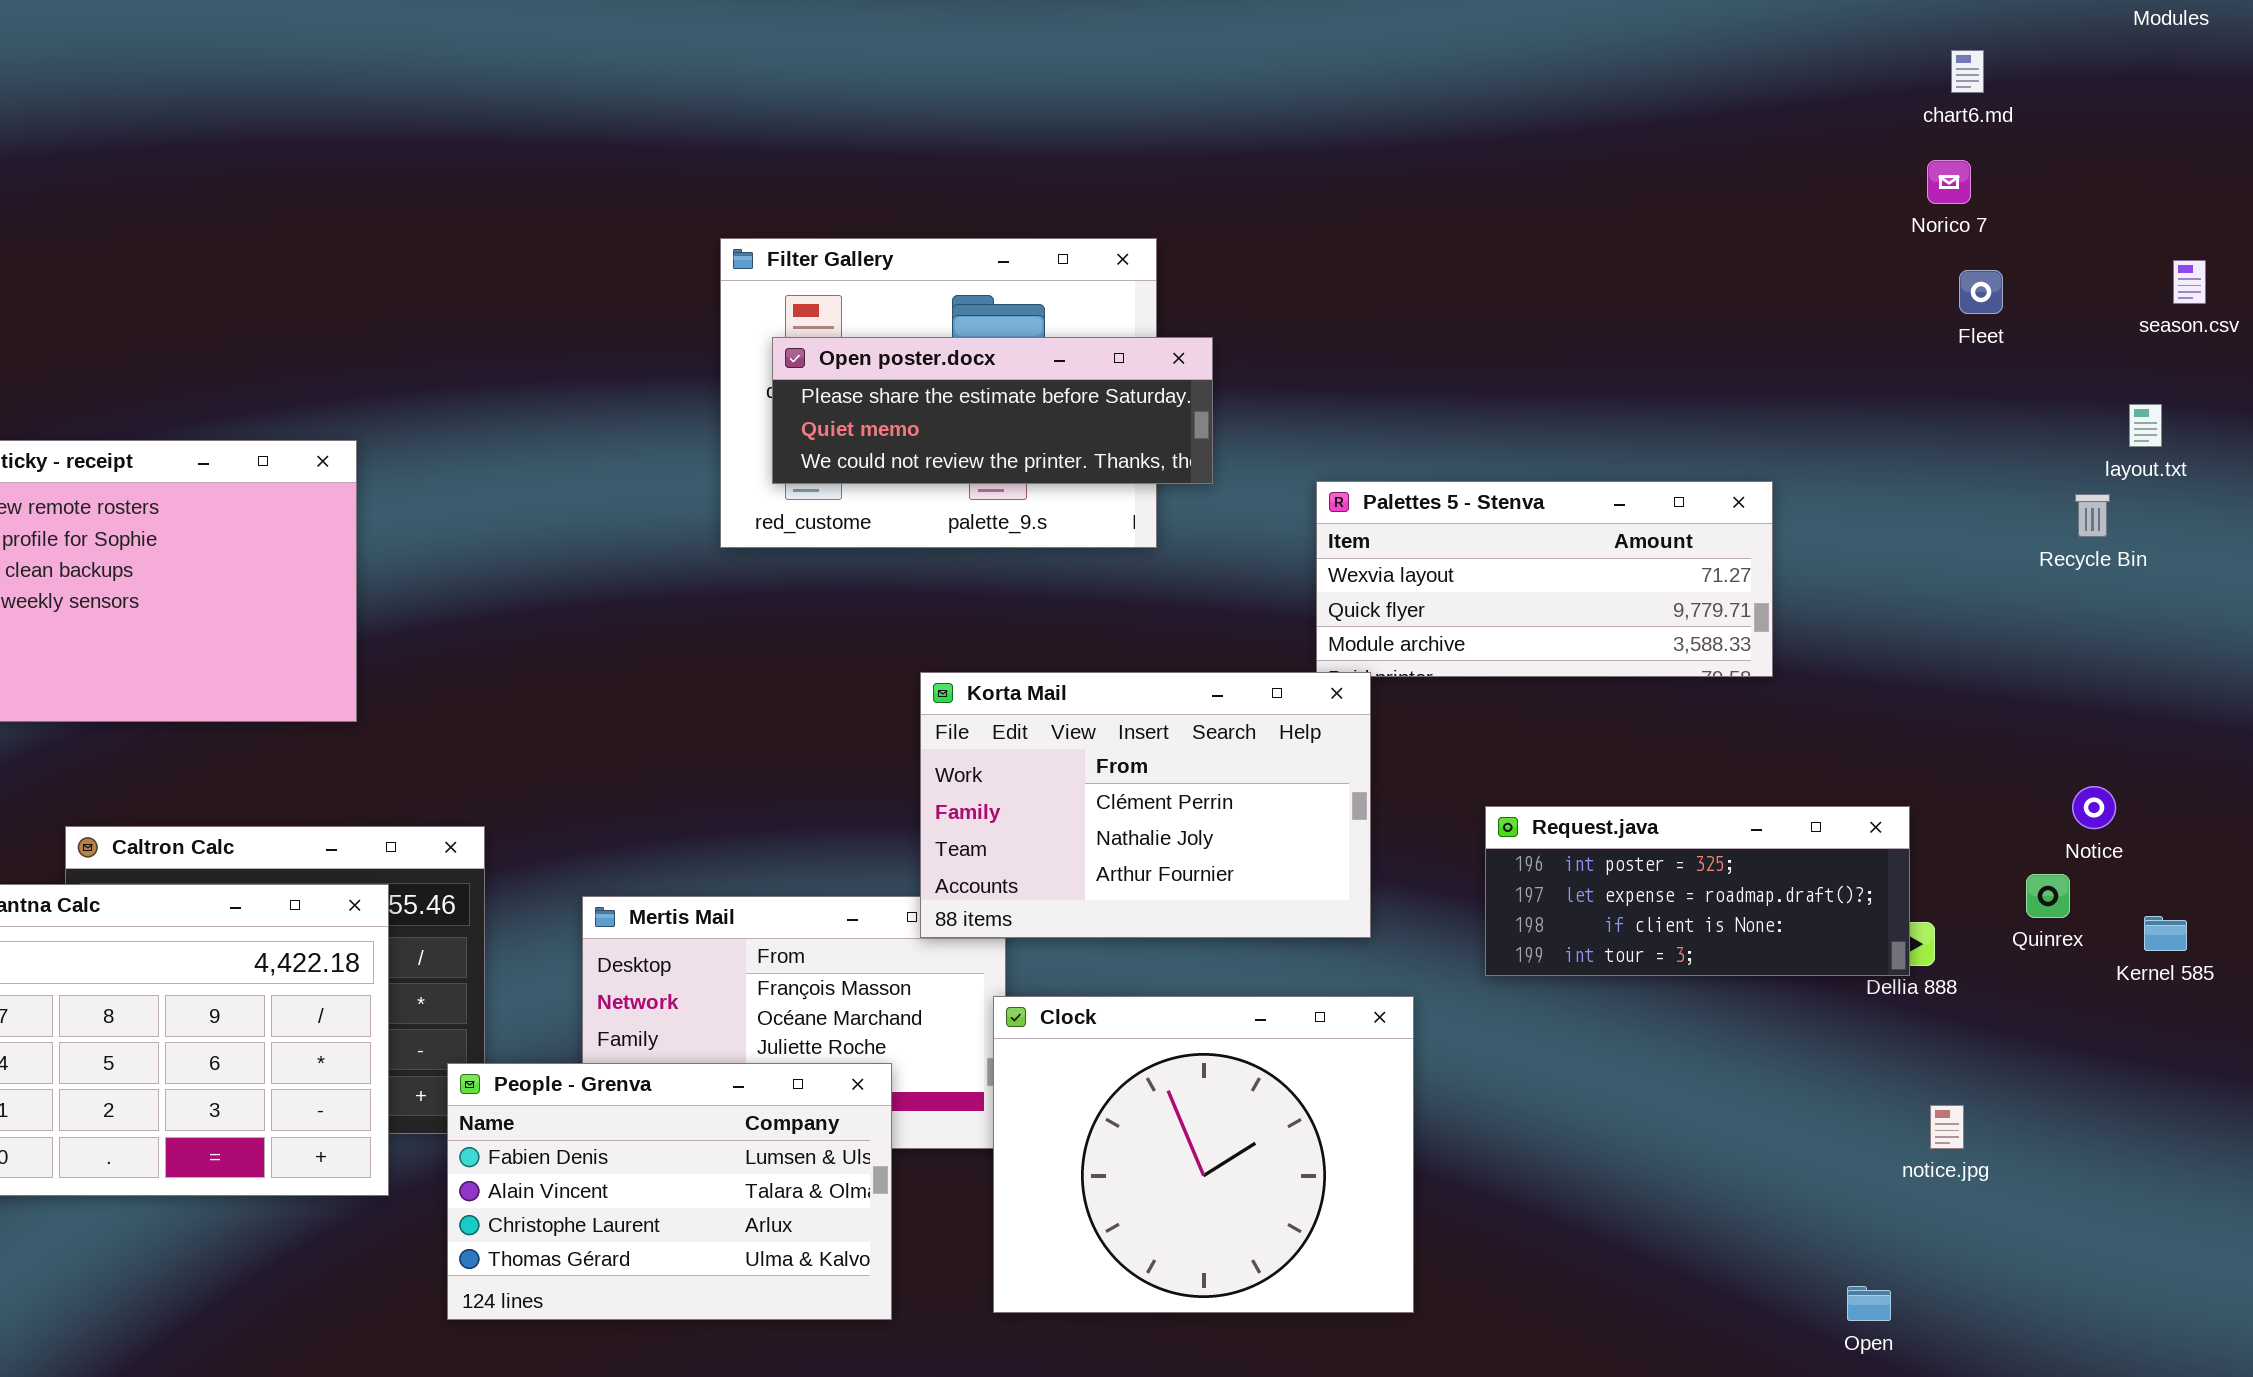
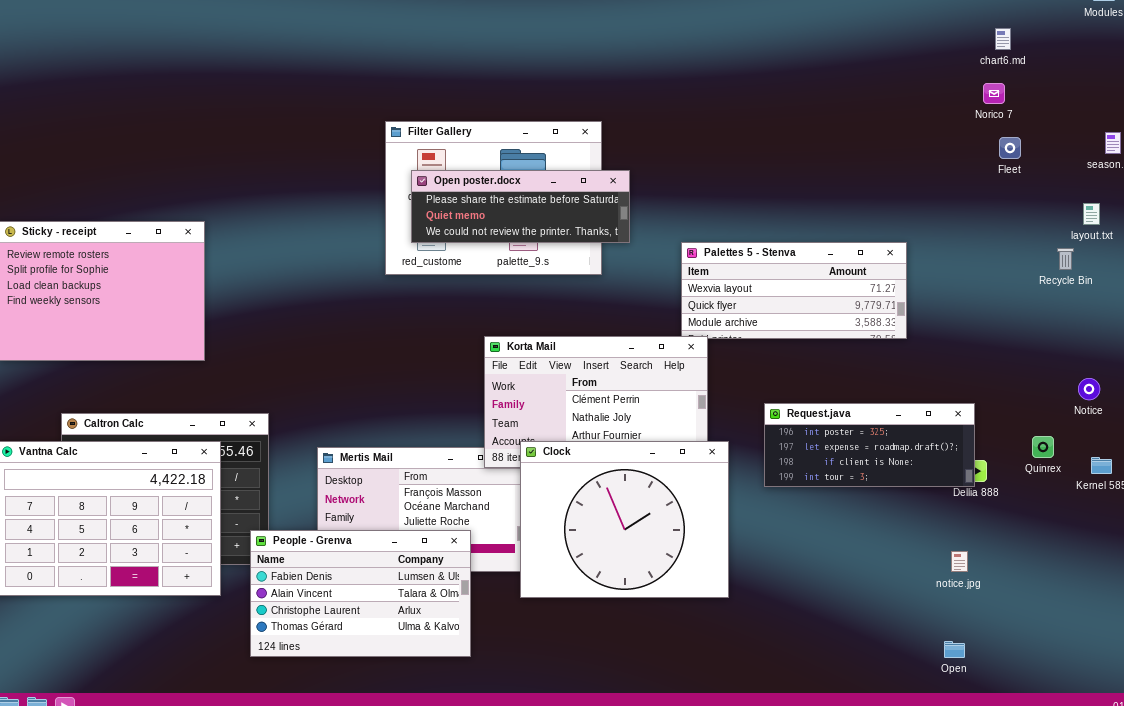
Notice: [2072,786,2116,829] -> [1078,378,1100,400], moved
Clock: [993,996,1414,1313] -> [520,441,729,598], moved
notice.jpg: [1930,1105,1964,1149] -> [951,551,968,572], moved

